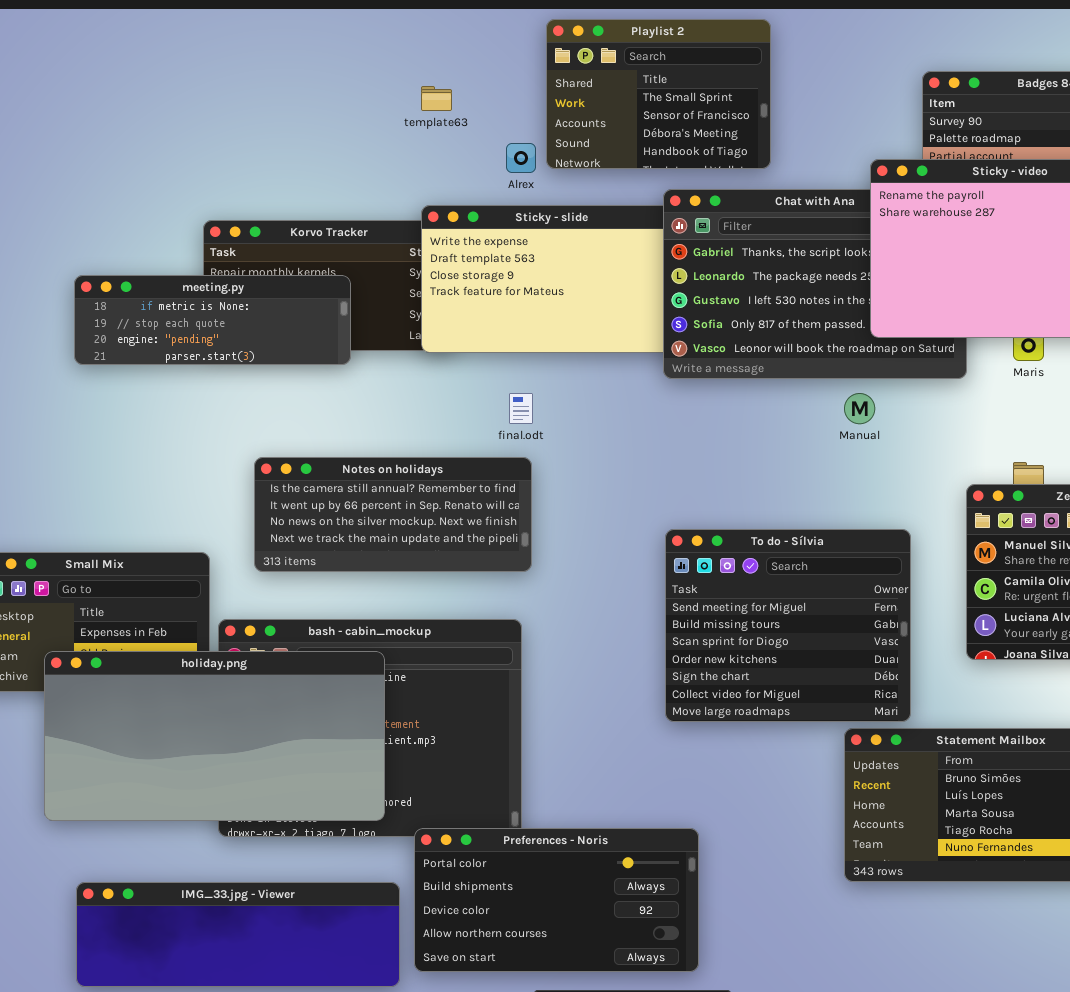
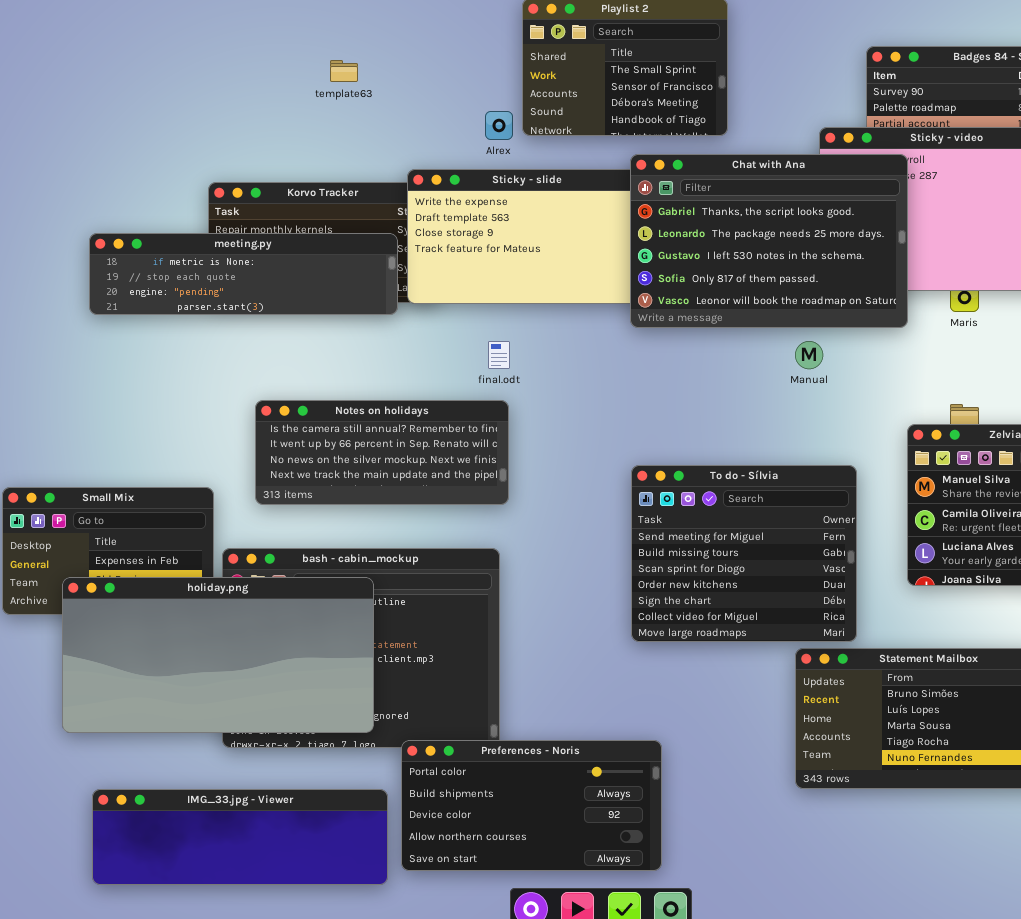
template63: [421,86,452,111] -> [330,60,358,82], moved
Chat with Ana: [663,189,967,379] -> [630,154,908,328], raised
meeting.py: [74,275,351,365] -> [89,233,398,315], resized

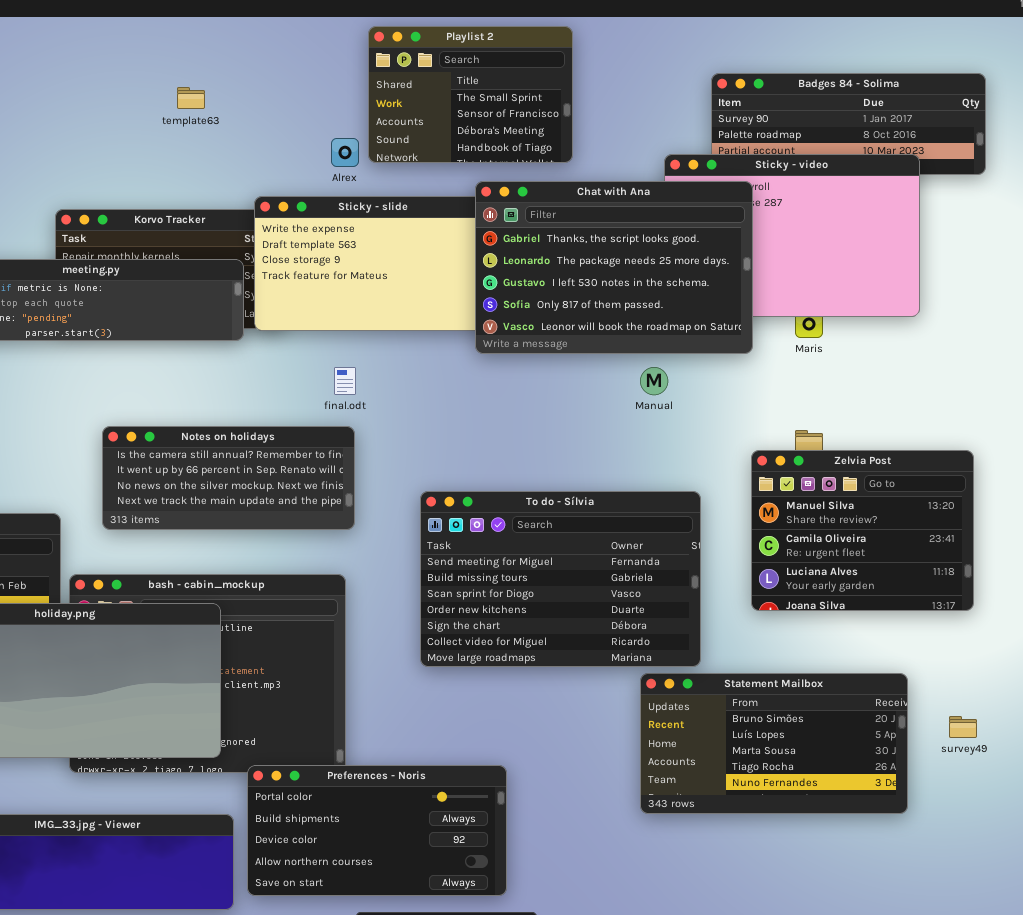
To do - Sílvia: [631,465,857,642] -> [420,491,701,667], resized

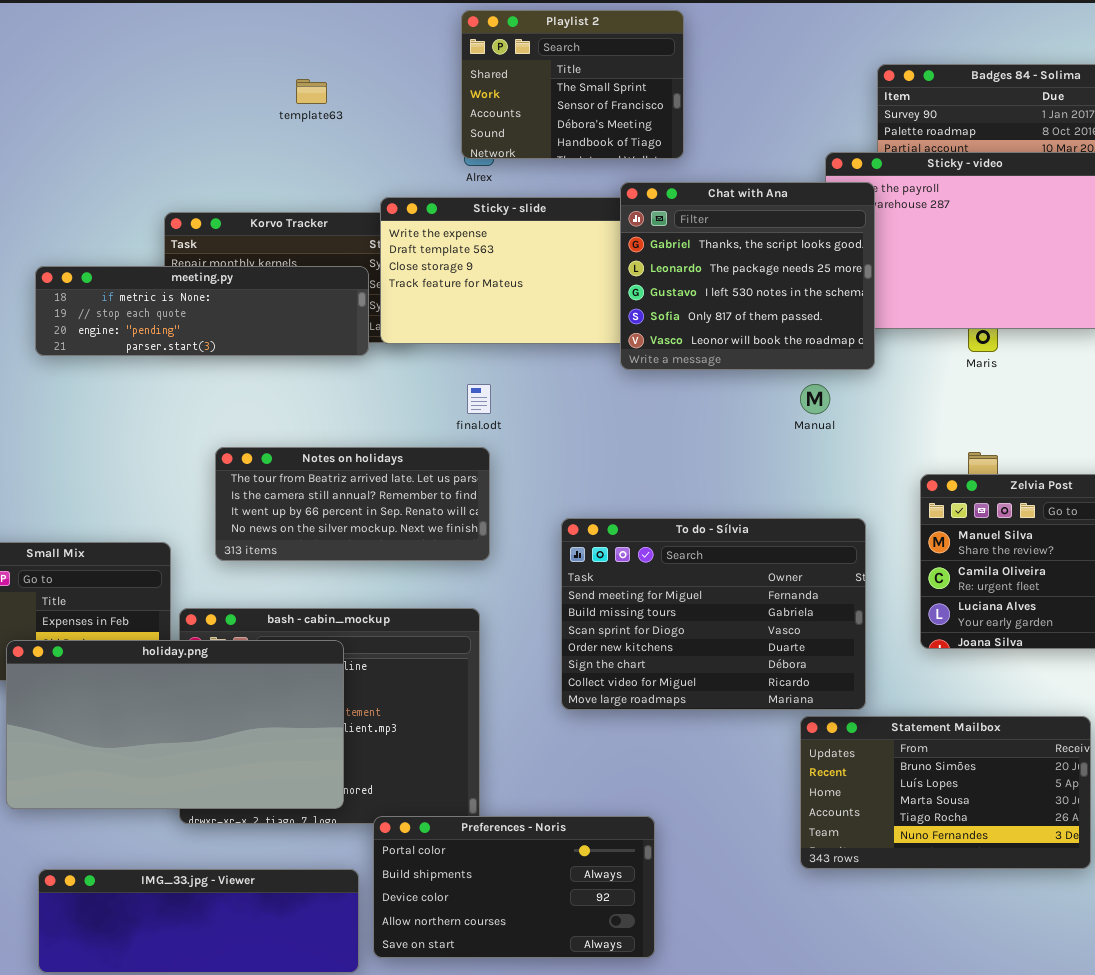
Playlist 2: [368,26,573,163] -> [461,10,684,159], moved
Chat with Ana: [475,181,753,354] -> [620,182,875,370], resized
Notes on holidays: [102,426,355,530] -> [215,447,490,561], scrolled up 1 row

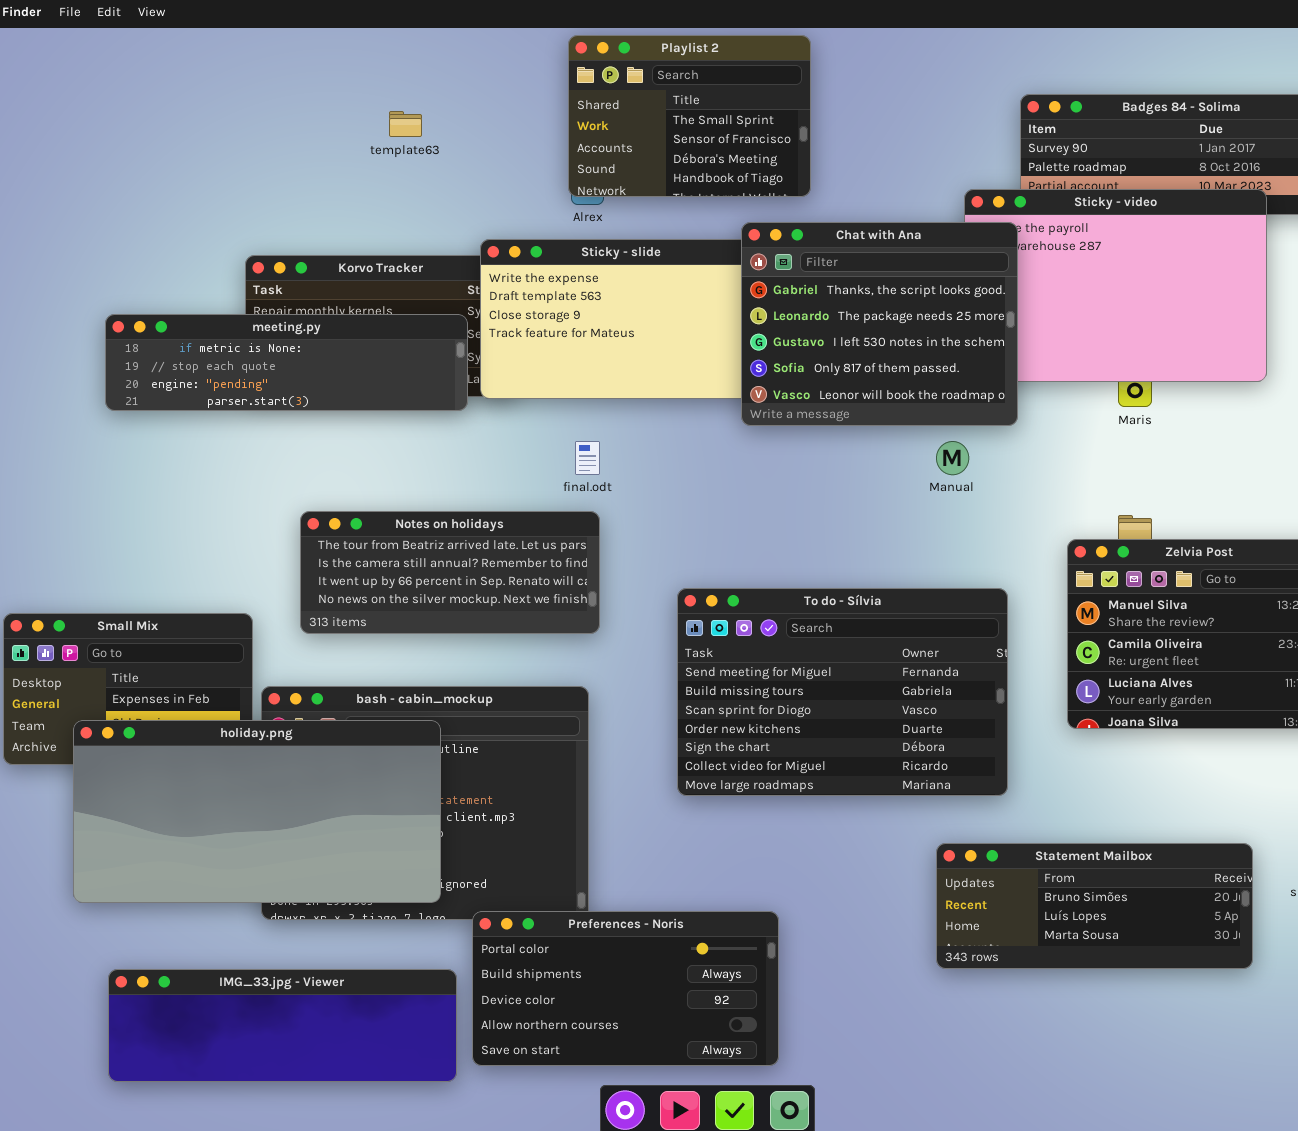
Statement Mailbox: [800,716,1091,869] -> [936,843,1253,969], resized

